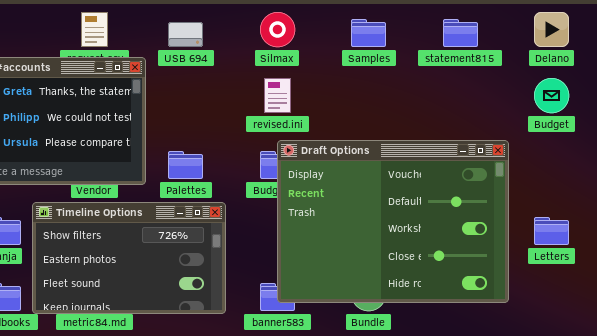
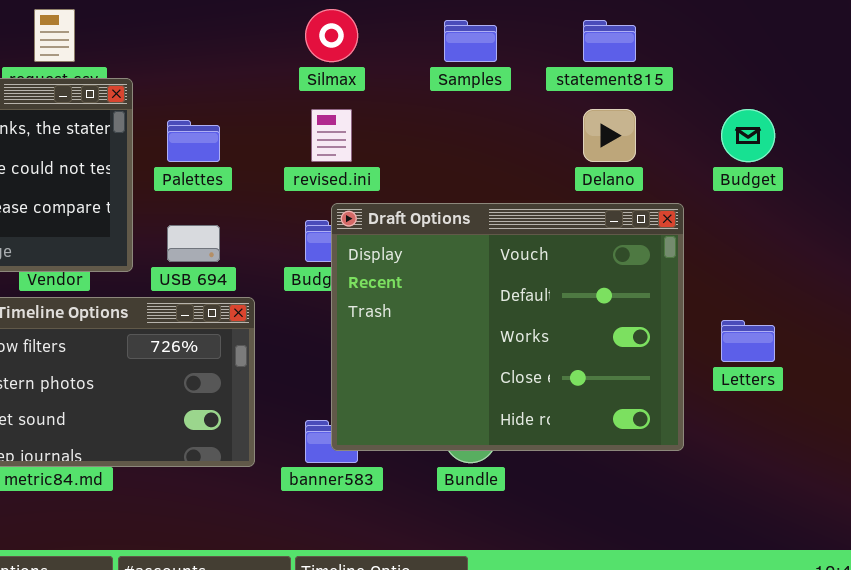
Delano: [534,12,569,47] -> [583,109,636,162], moved
USB 694: [168,22,203,47] -> [167,225,220,262], moved
Palettes: [168,151,203,179] -> [167,120,220,162], moved

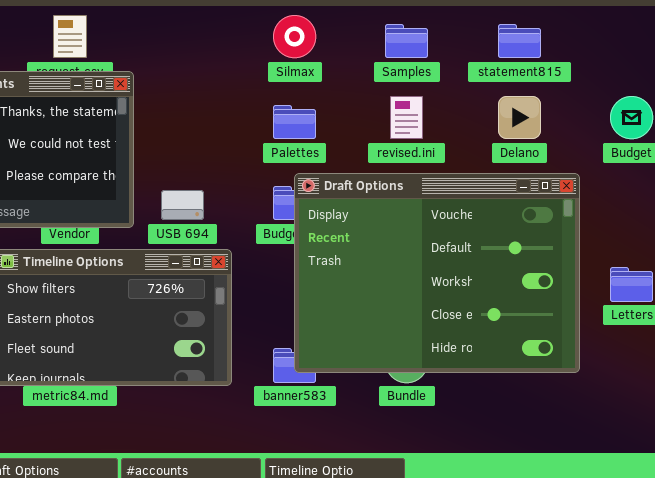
revised.ini: [311,109,352,162] -> [390,96,423,139], moved
Palettes: [167,120,220,162] -> [273,105,316,139], moved

